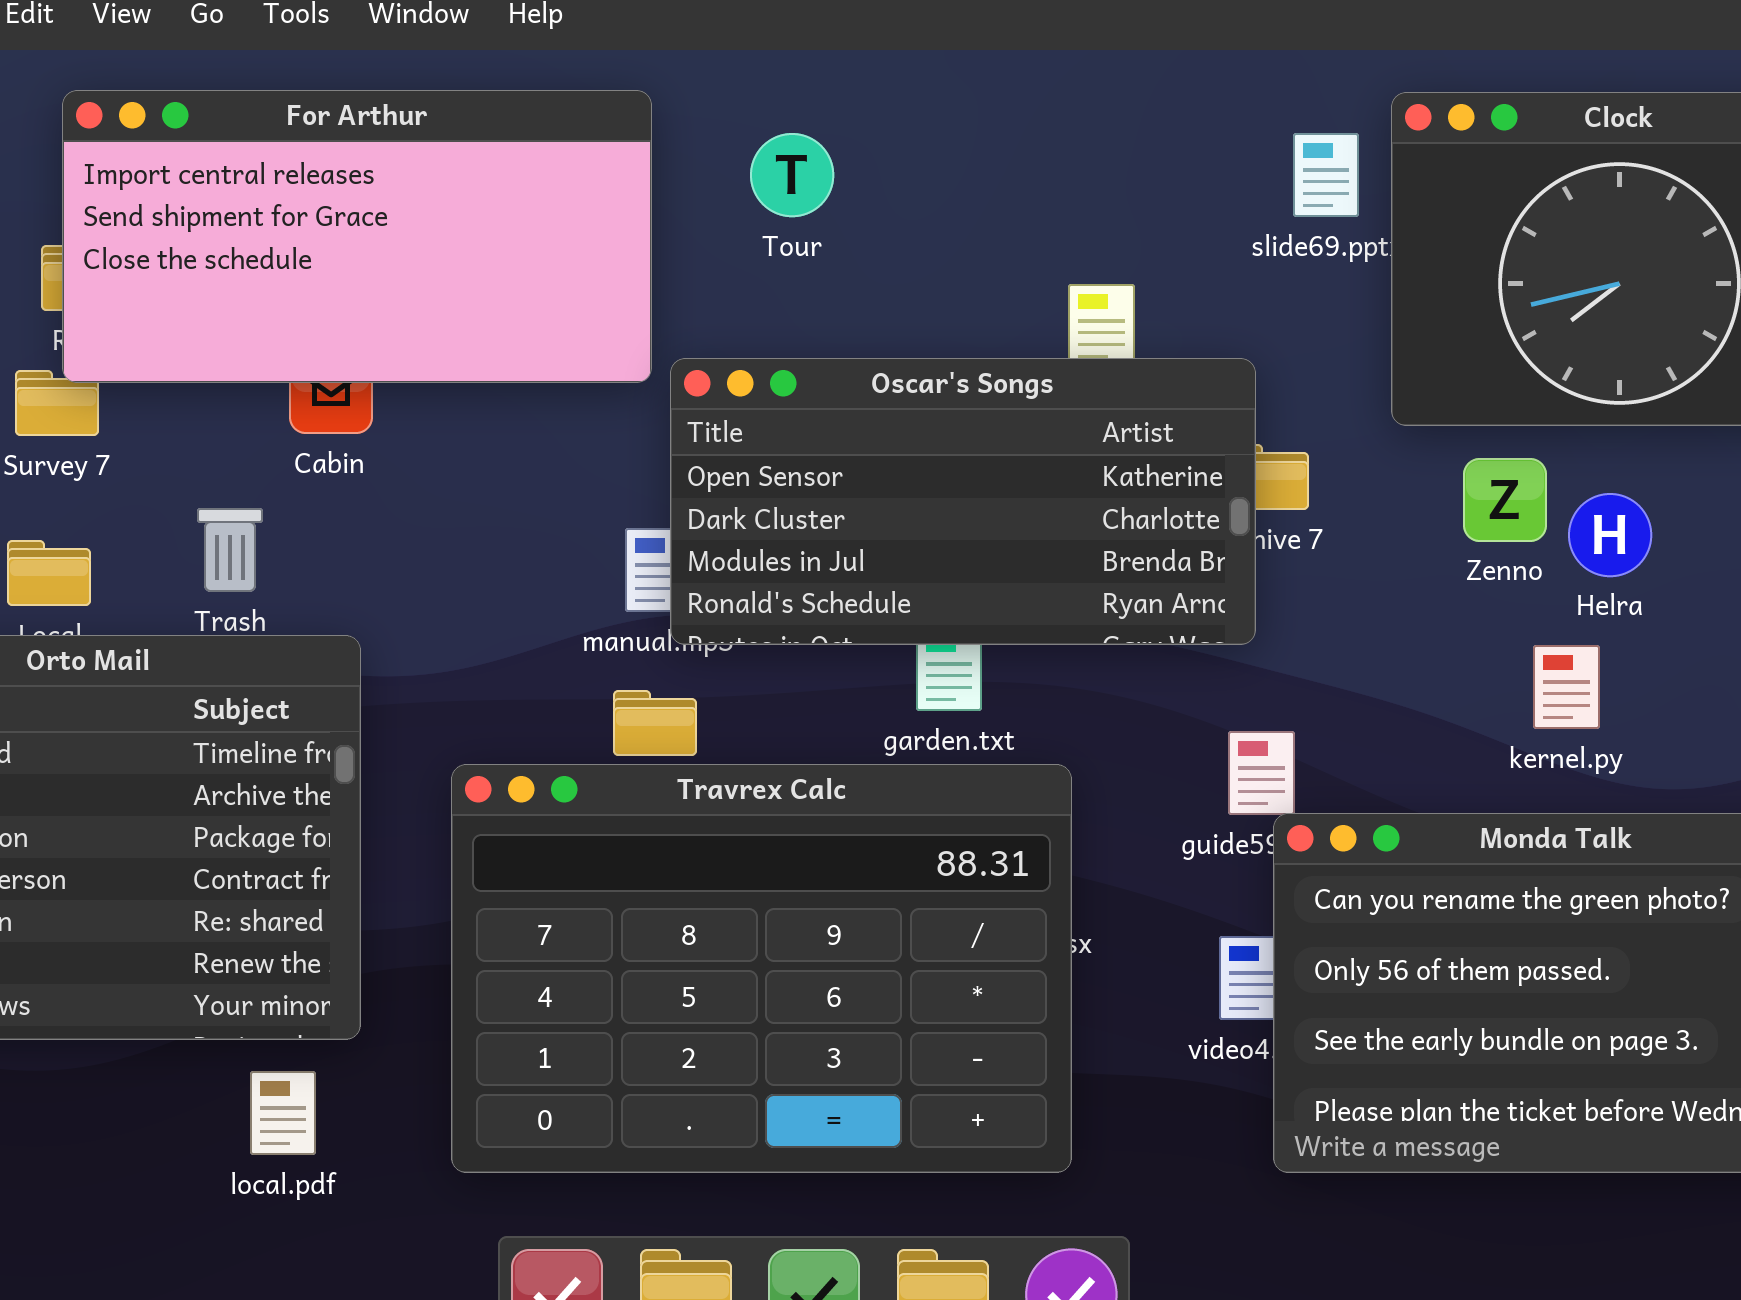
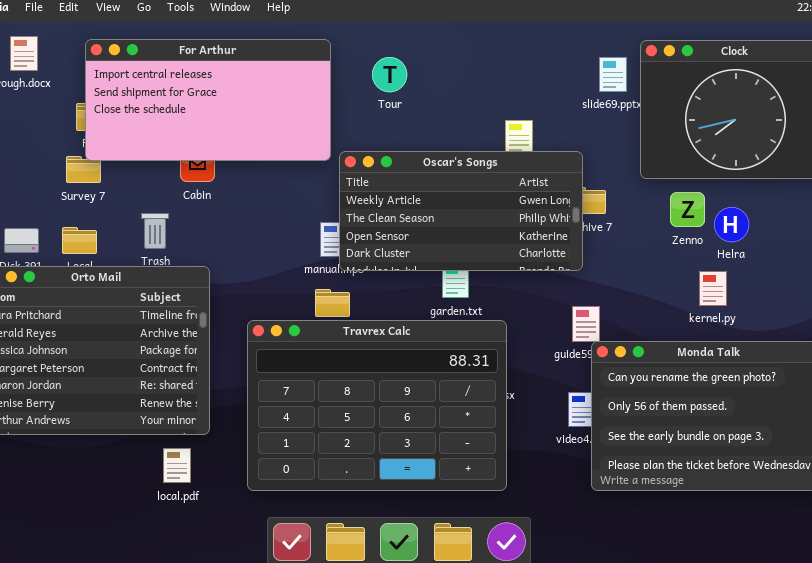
Oscar's Songs: [670,358,1256,645] -> [339,151,583,271], scrolled up 2 rows

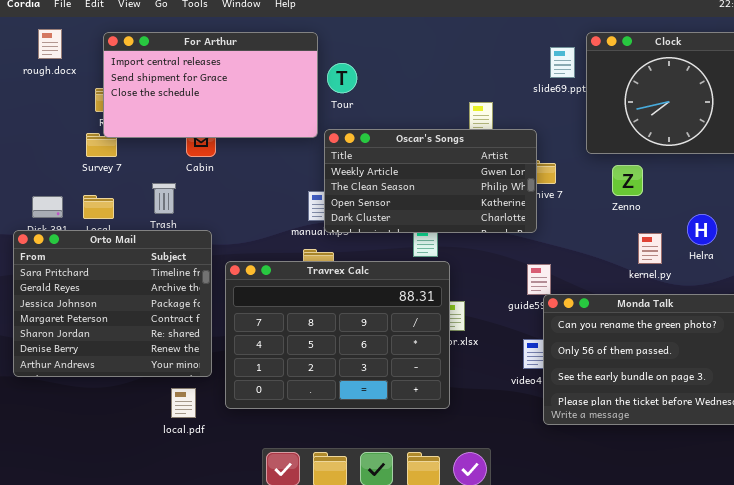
Tour: [372,57,407,92] -> [327,63,357,93], moved
Helra: [714,207,749,242] -> [687,214,717,245], moved
Travrex Calc: [247,320,507,491] -> [225,261,450,409], moved

